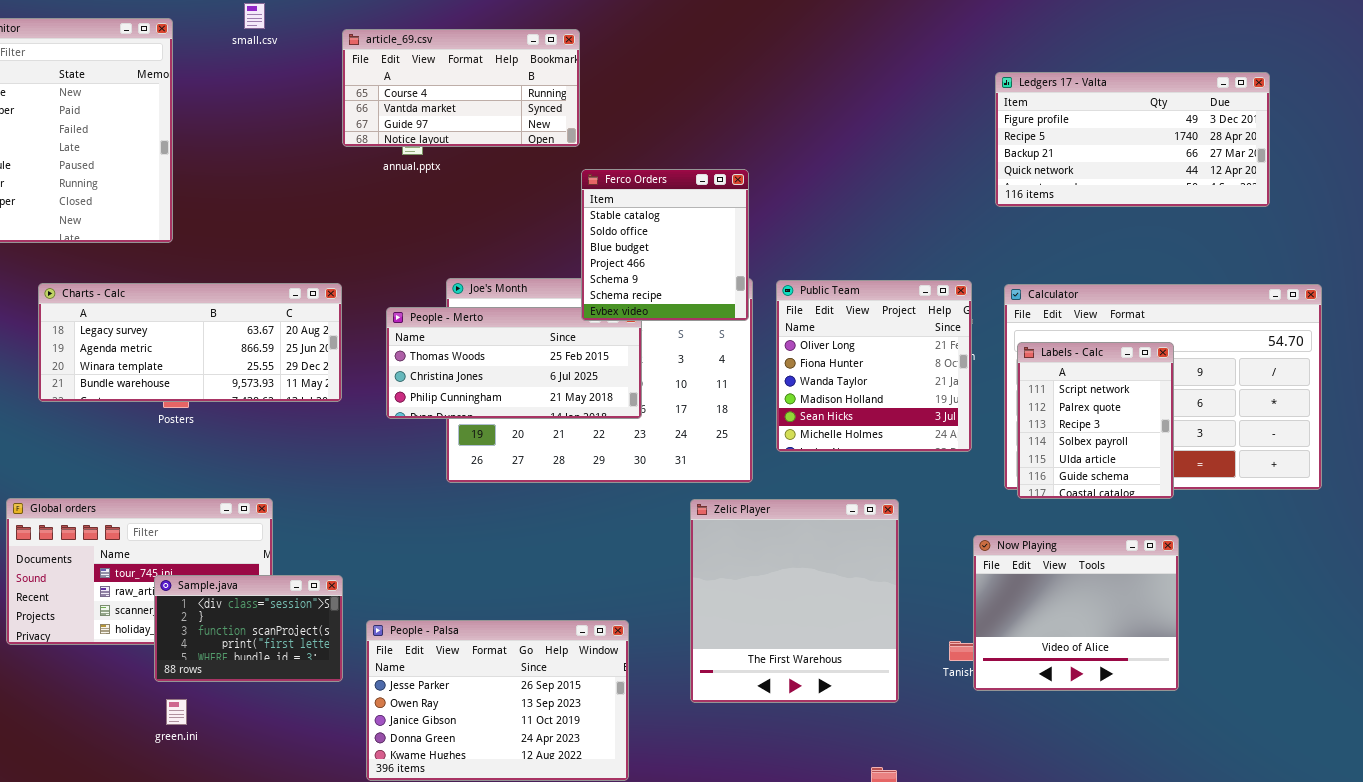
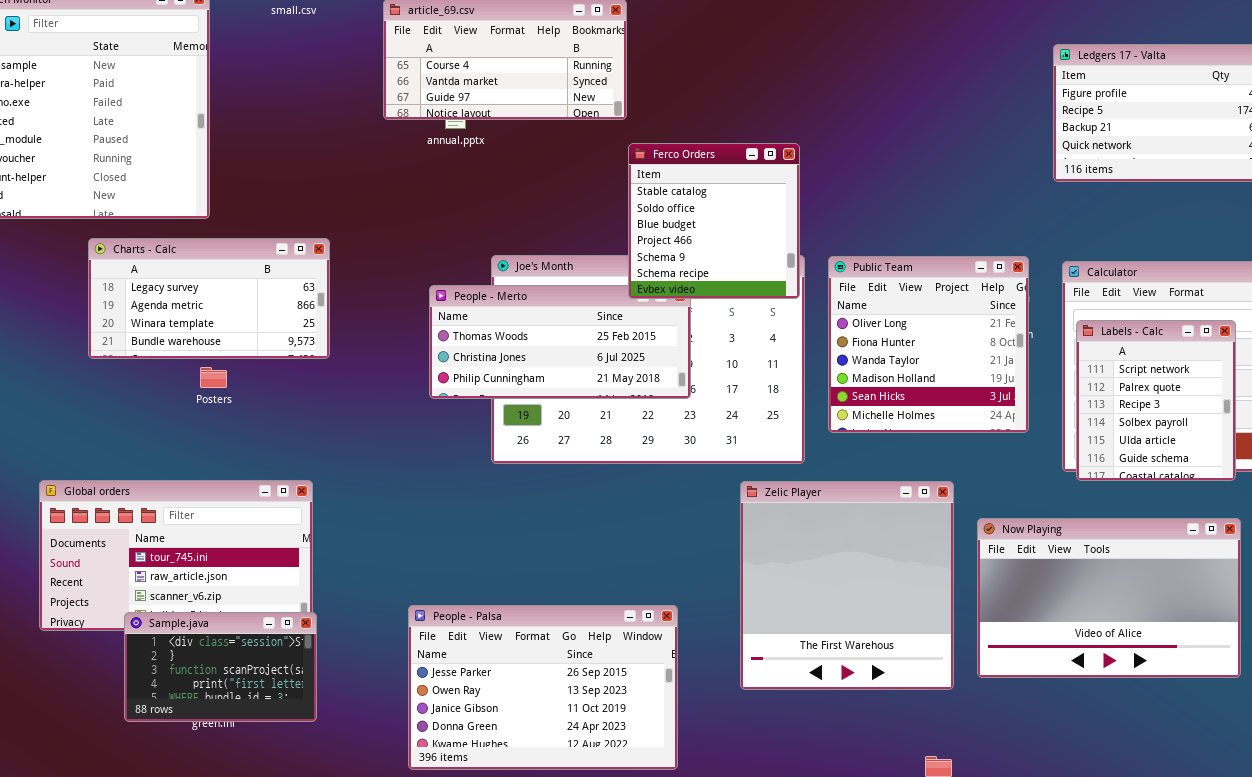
Charts - Calc: [38,283,342,402] -> [88,238,330,359], moved, resized
Now Playing: [973,535,1179,691] -> [977,518,1241,678], resized
Sample.java: [154,575,343,682] -> [124,612,317,722], moved

